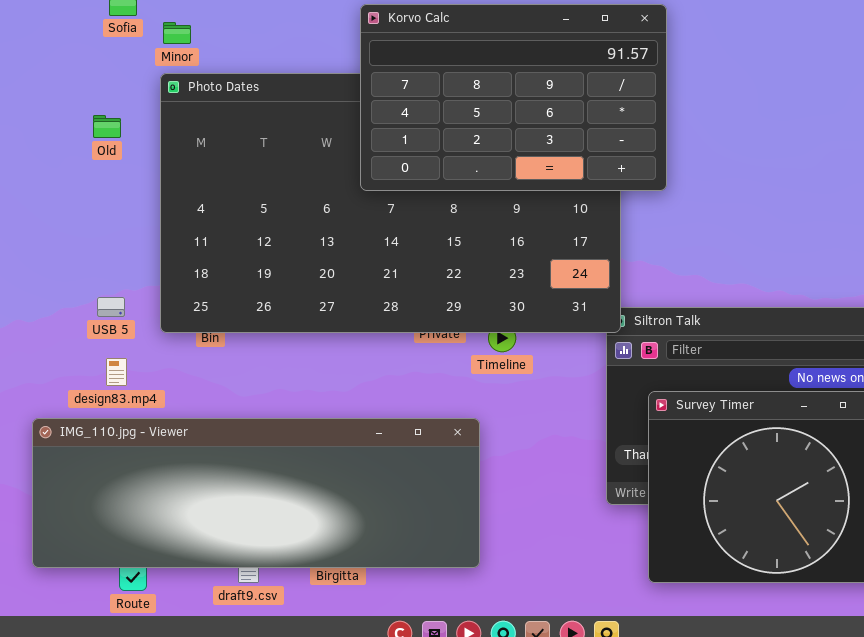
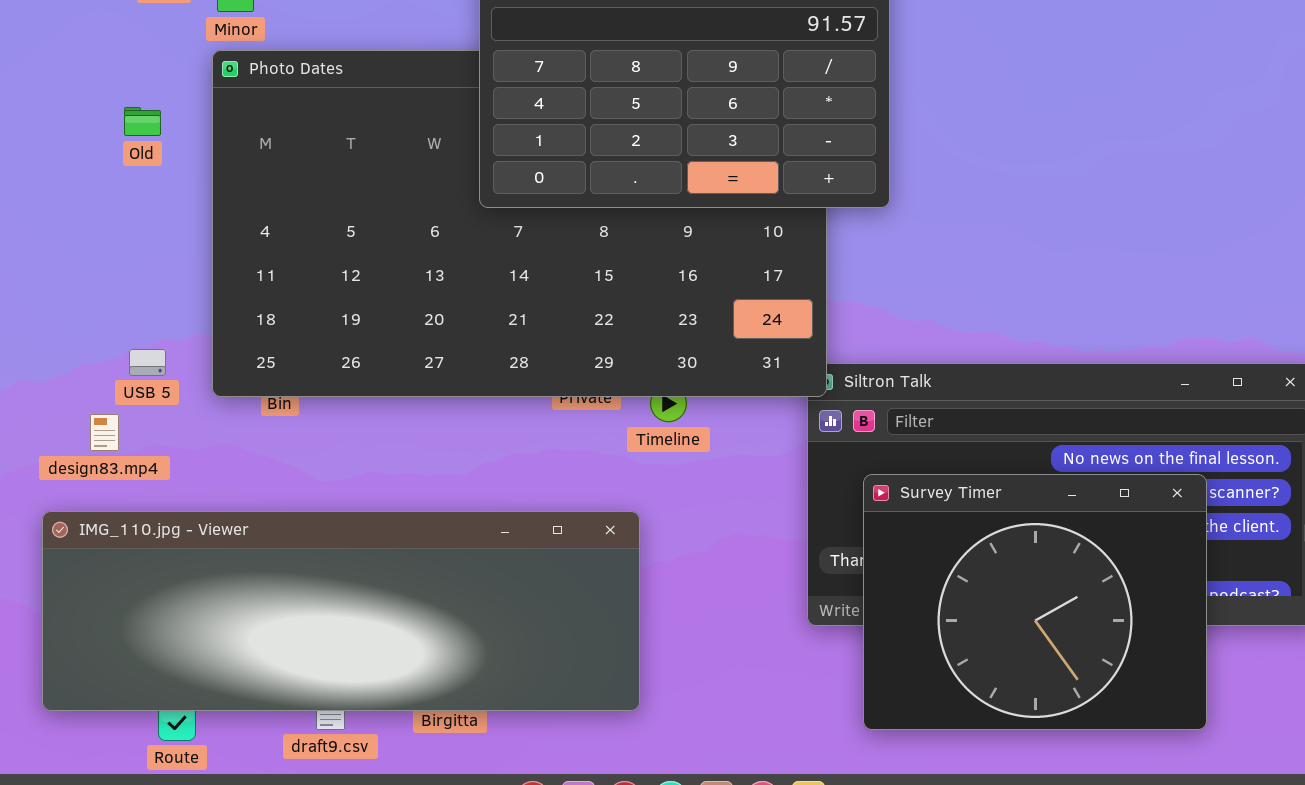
design83.mp4: [106,358,127,386] -> [90,414,119,451], moved

